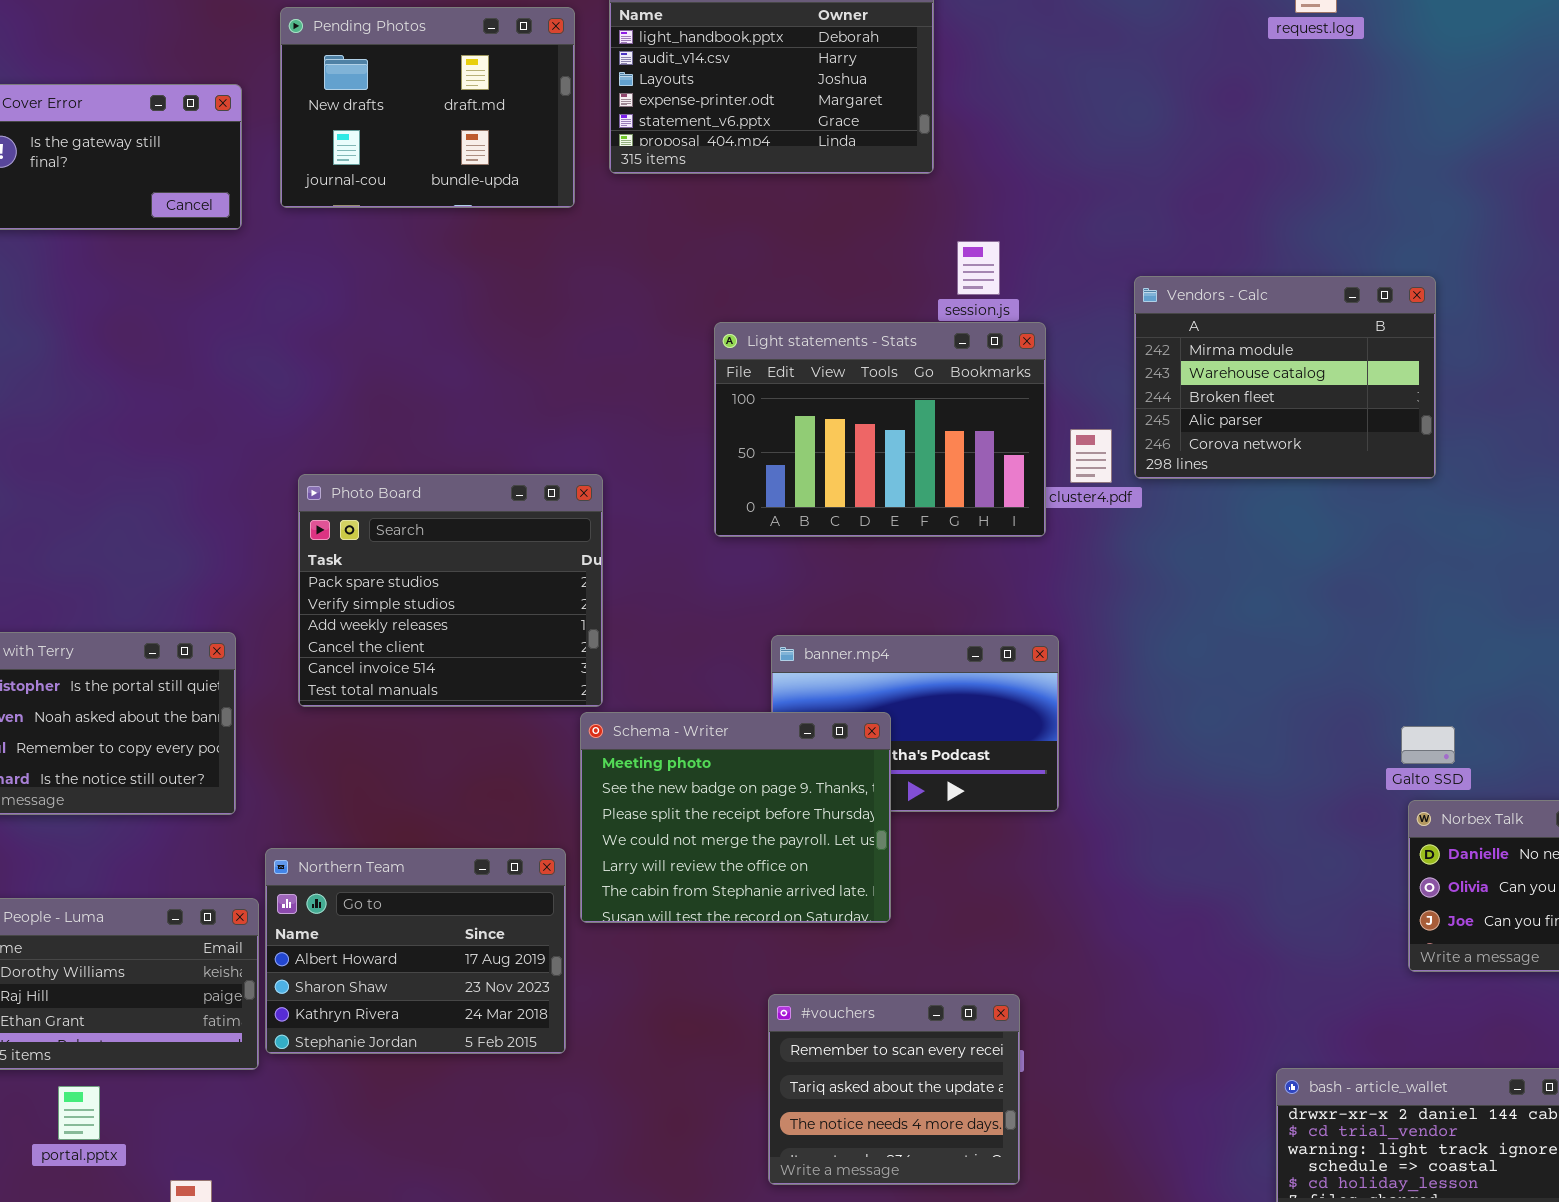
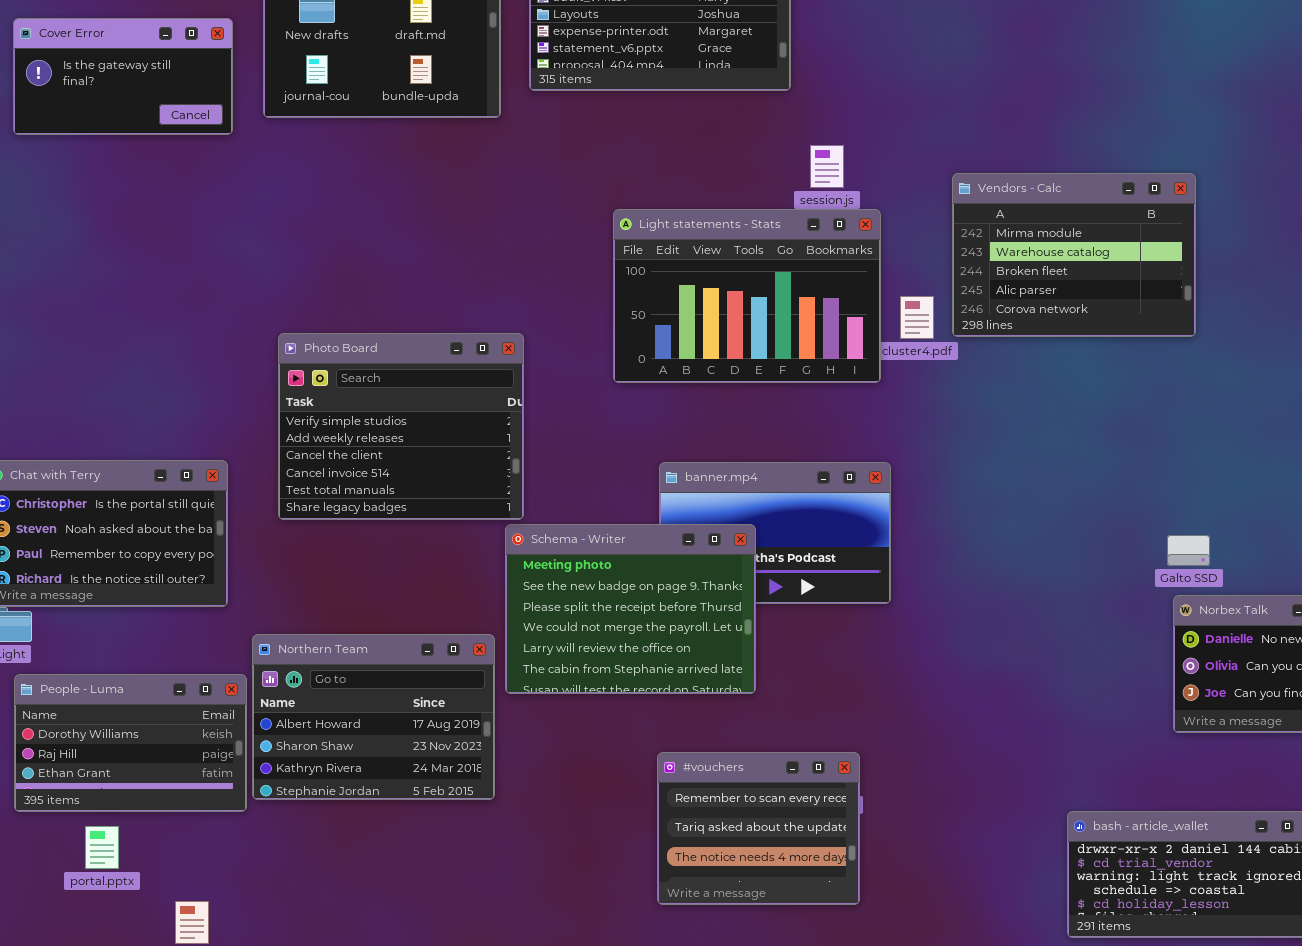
Photo Board: [298,474,603,707] -> [278,333,524,520], scrolled down 1 row

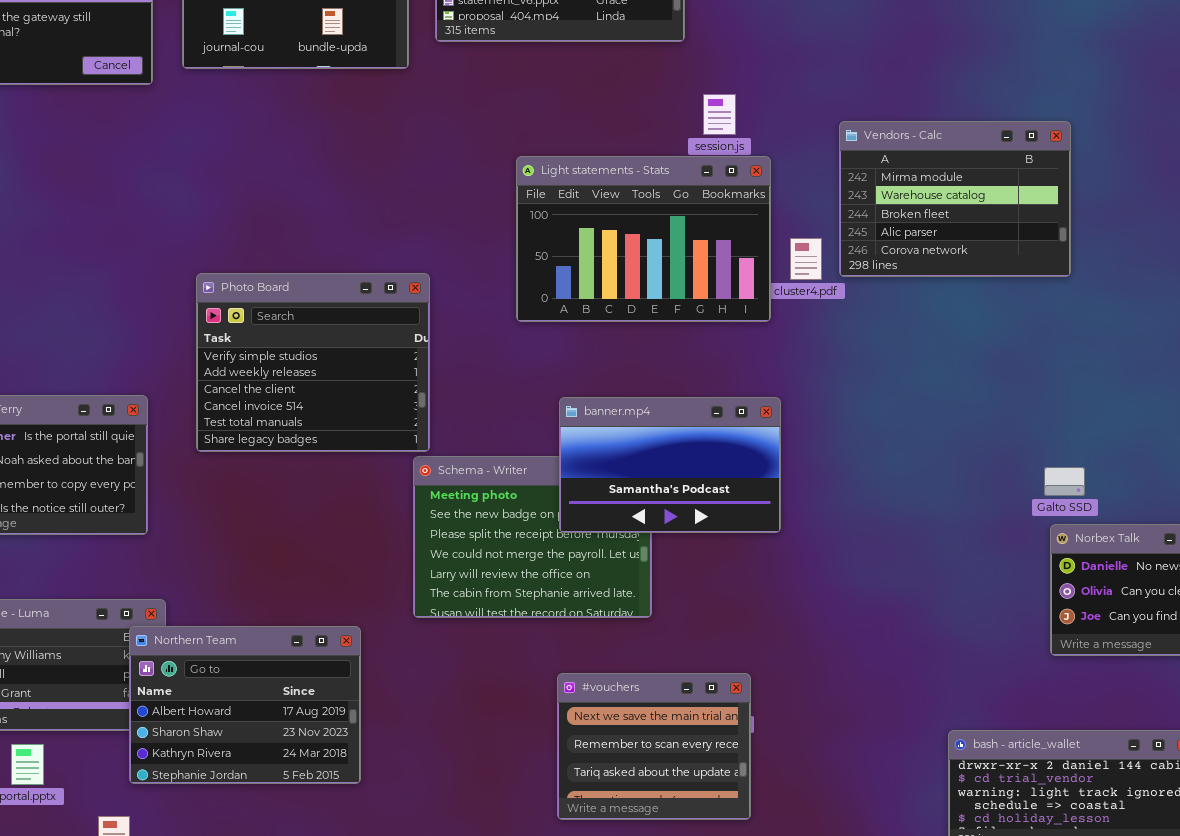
banner.mp4: [659,462,891,604] -> [559,397,781,533], raised
Northern Team: [252,634,495,800] -> [129,626,361,784], moved
#vouchers: [657,752,860,905] -> [557,673,751,820], scrolled up 1 row

